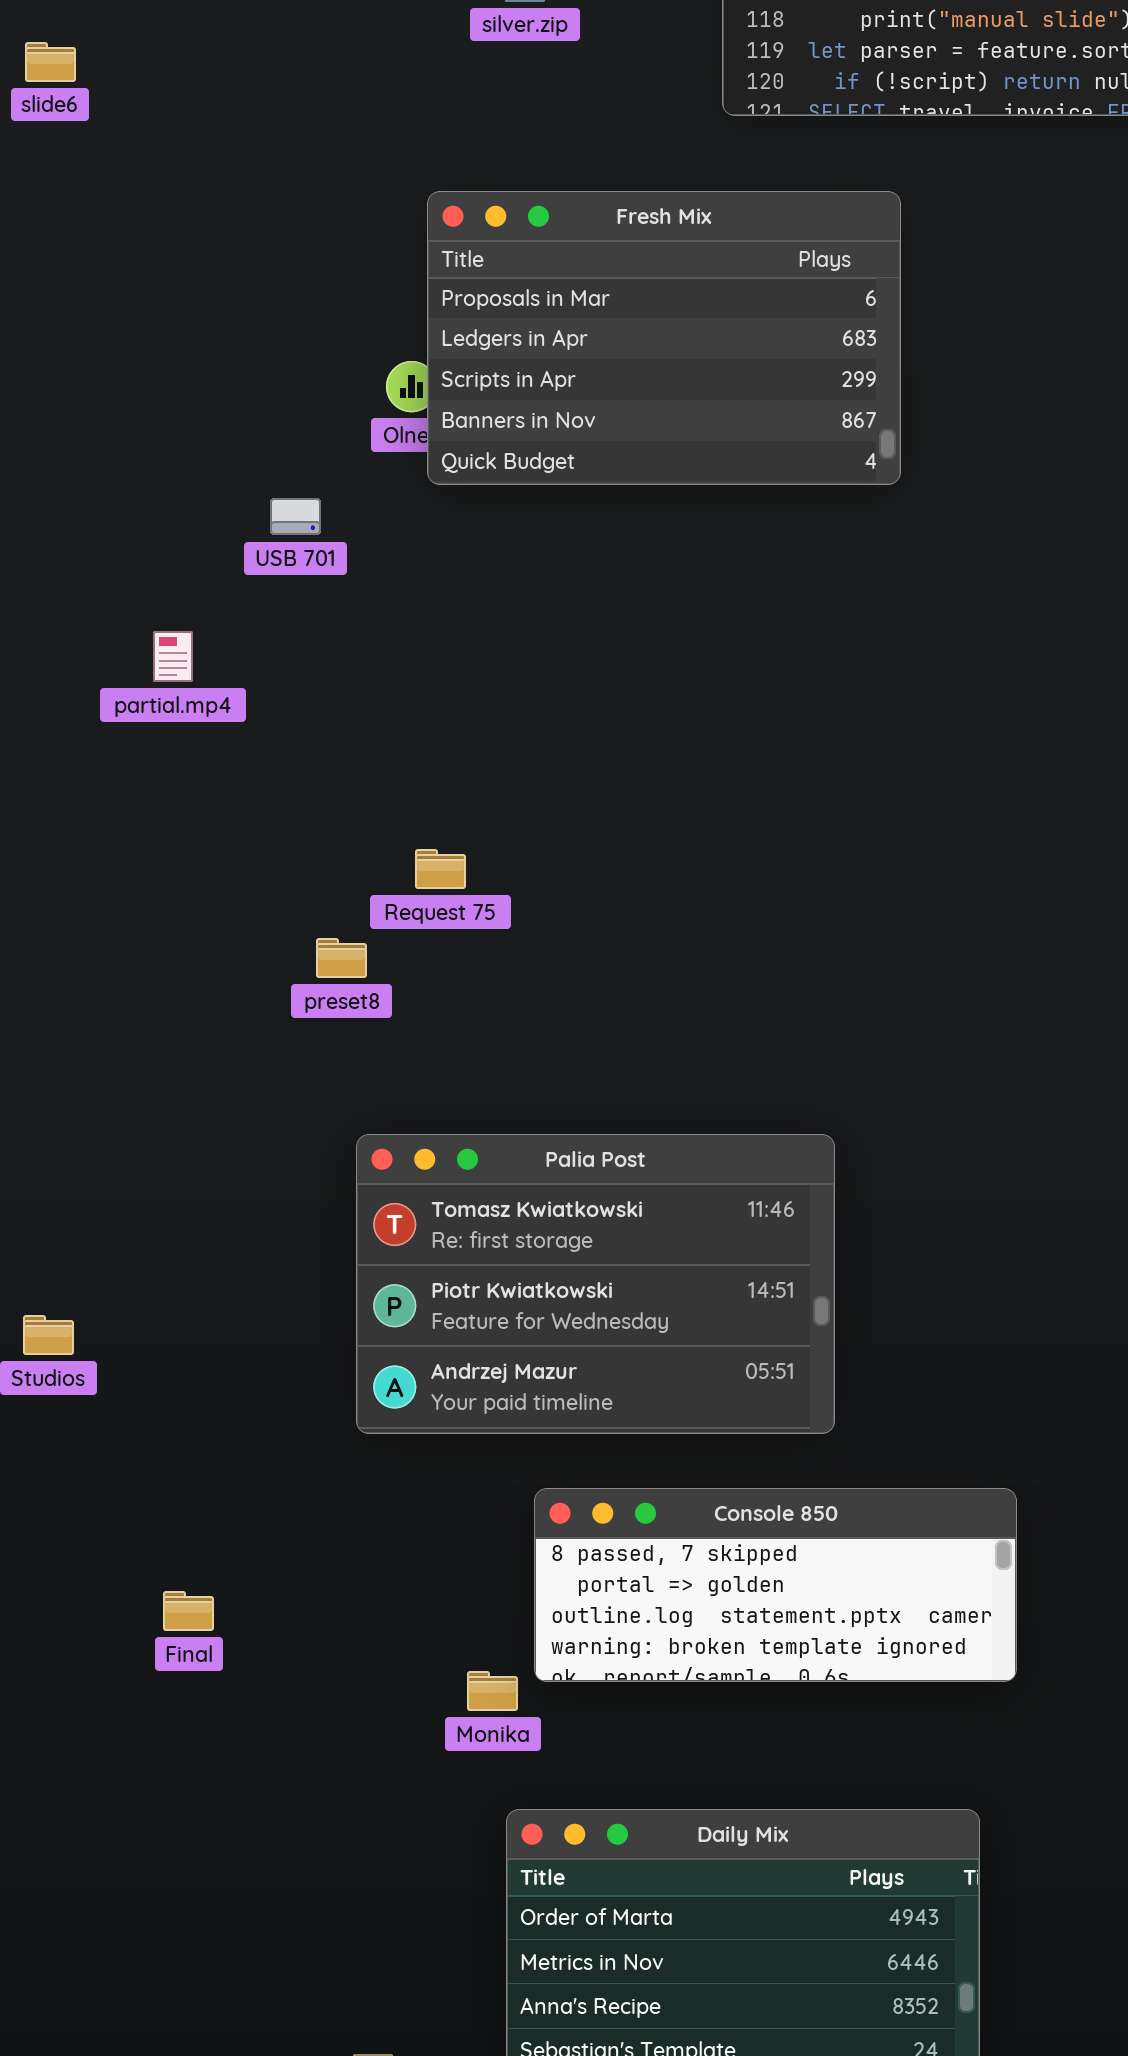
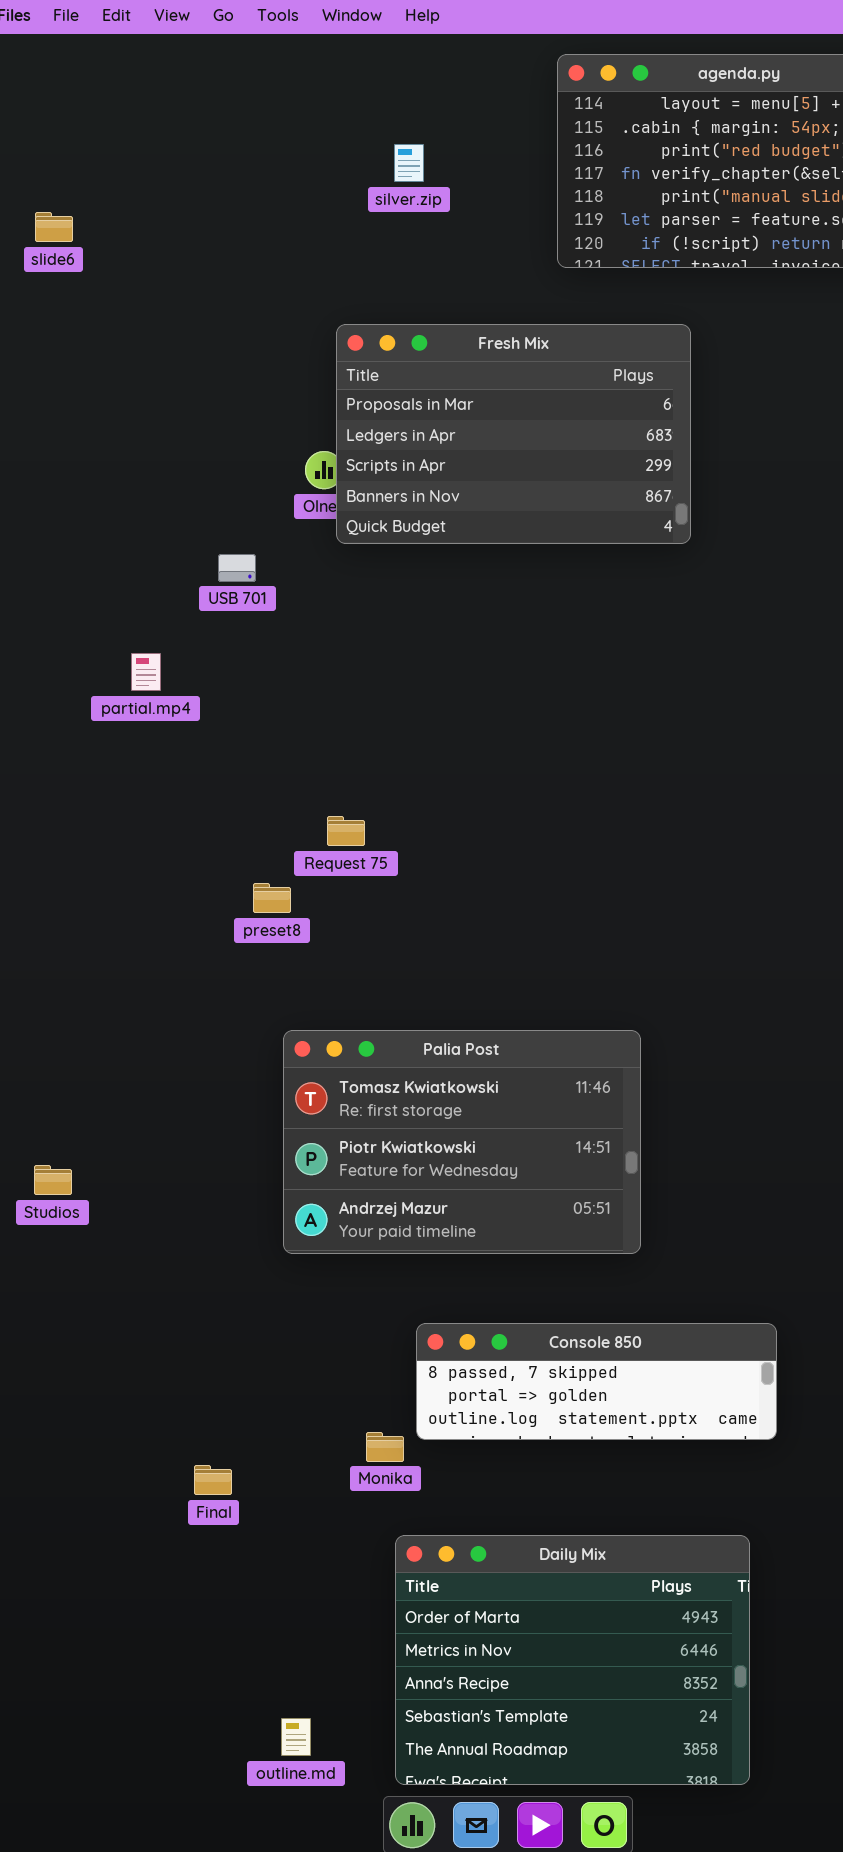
Console 850: [534,1488,1017,1682] -> [416,1323,777,1440], resized
Final: [163,1591,214,1631] -> [194,1465,232,1495], moved

